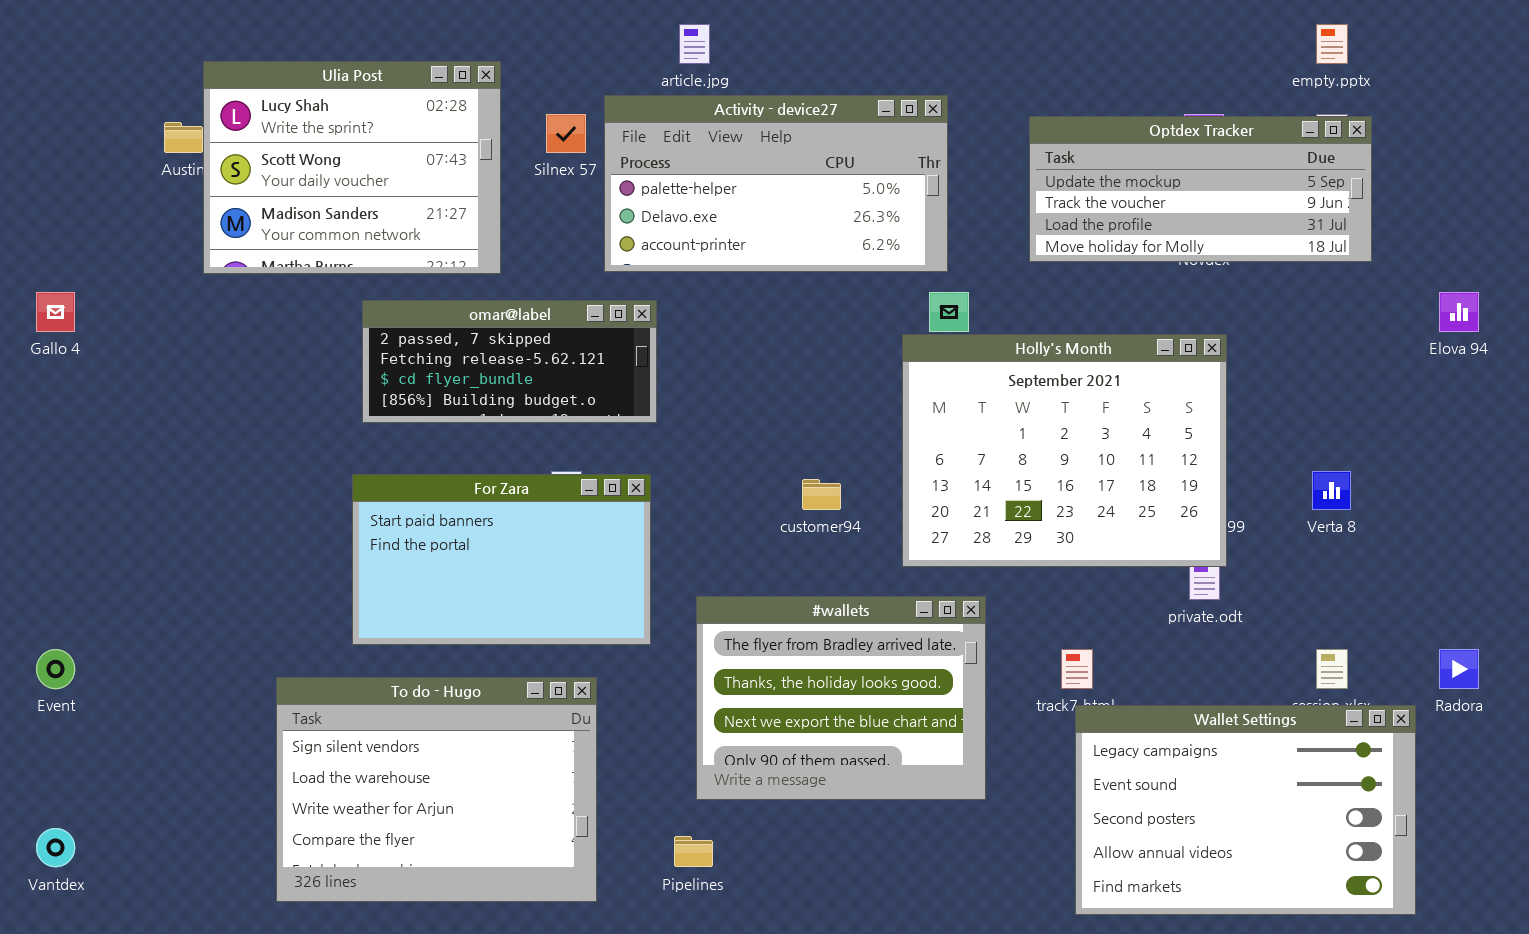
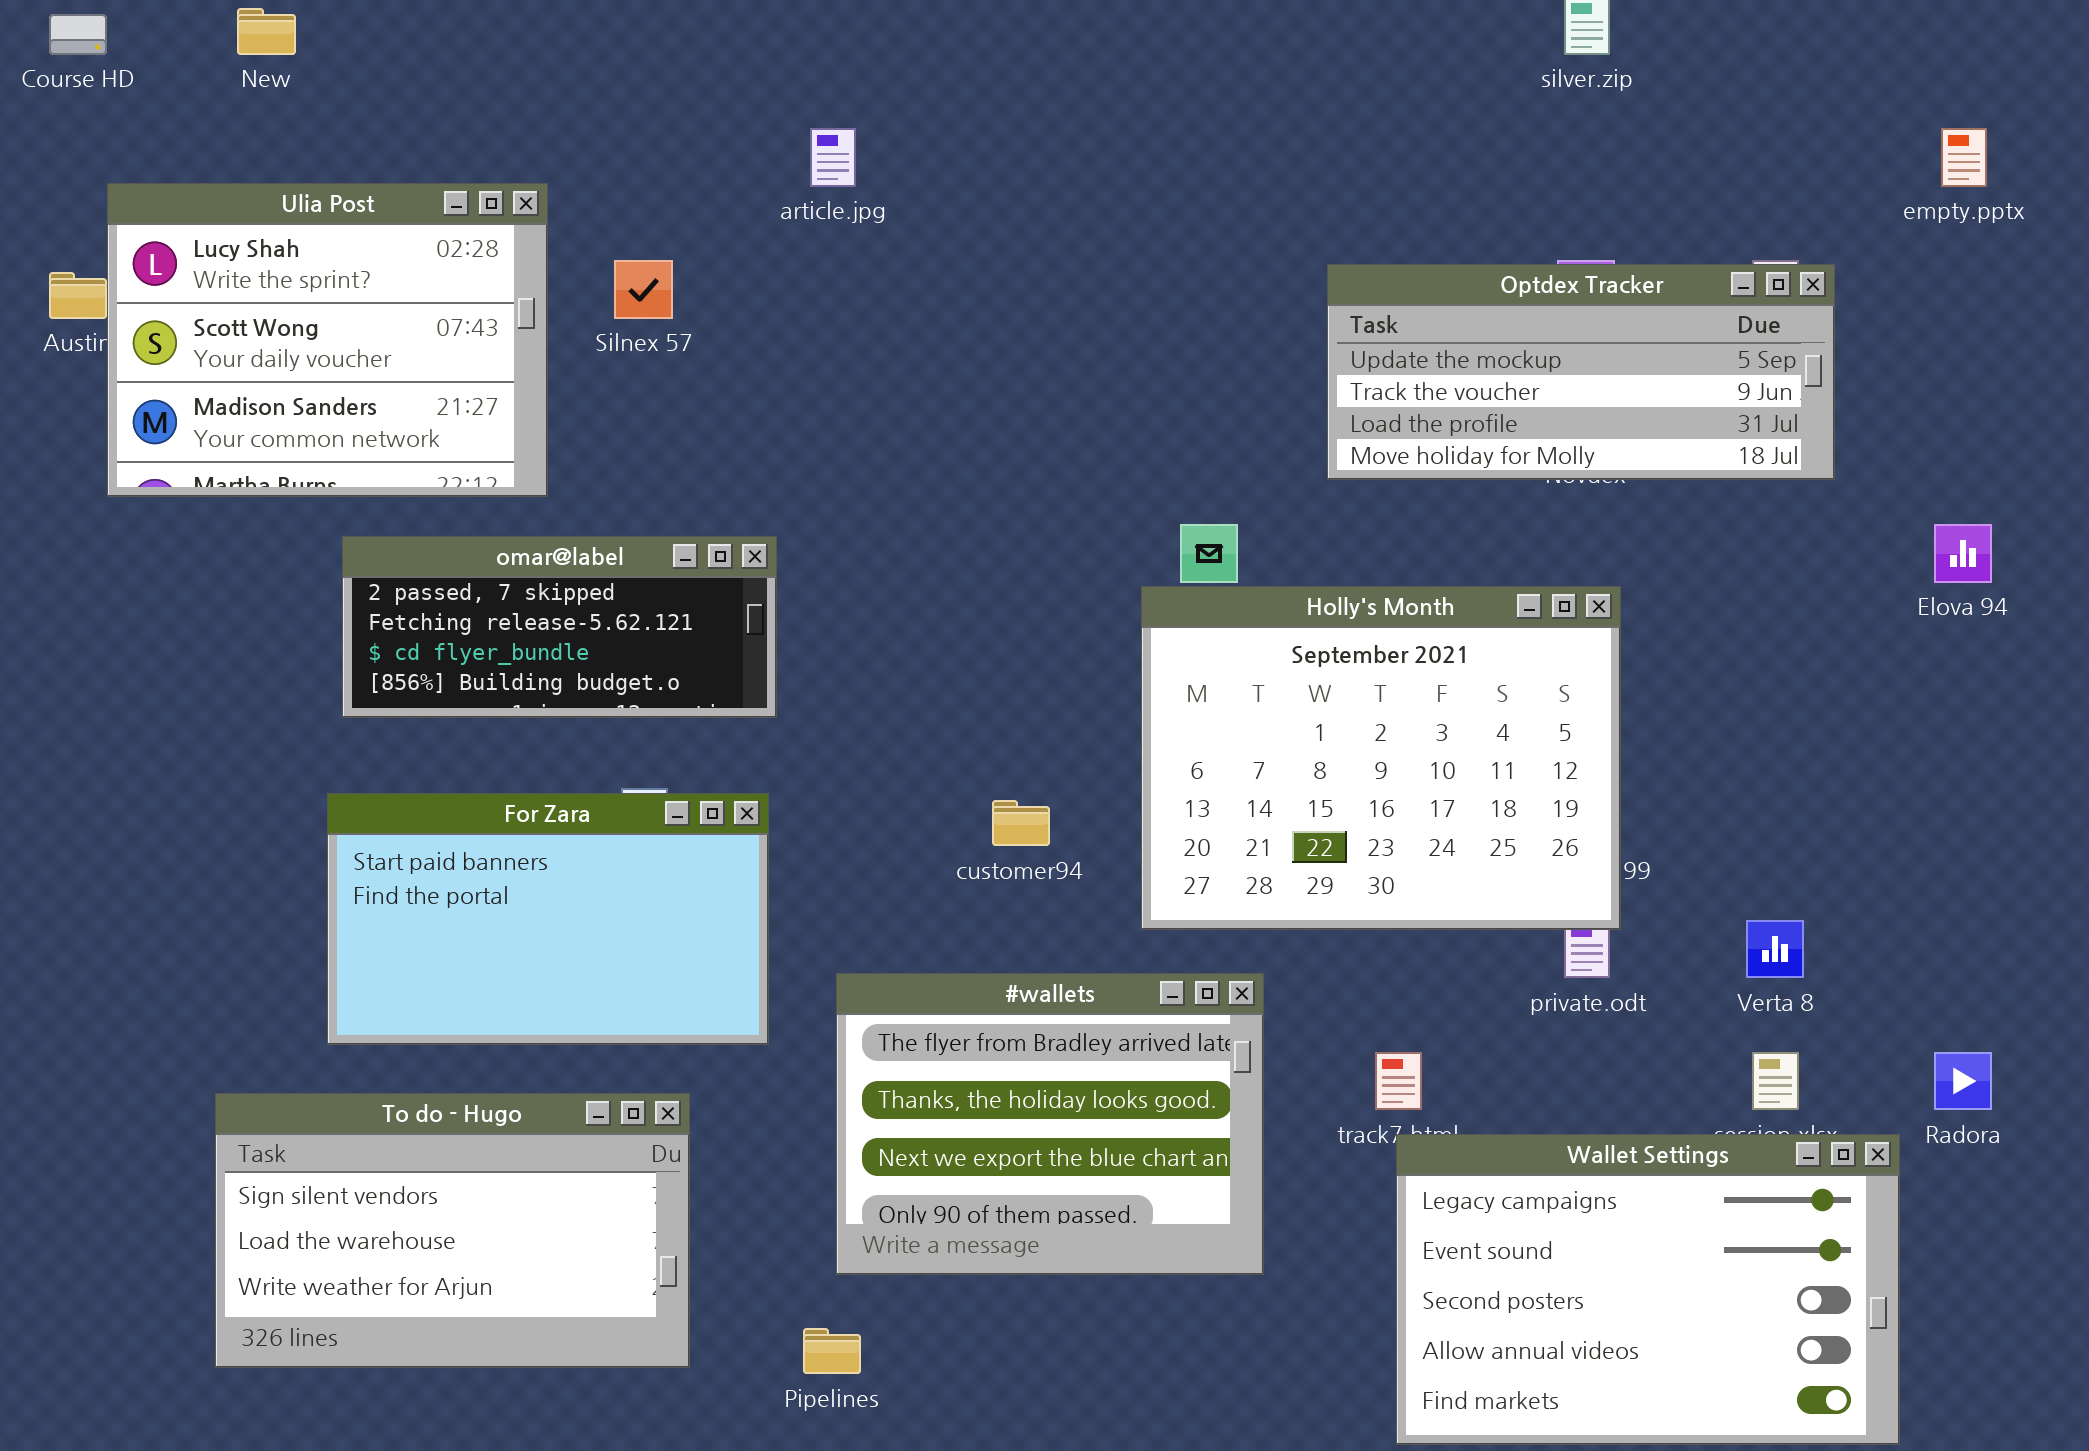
empty.pptx: [1316,24,1348,64] -> [1941,128,1987,187], moved
Activity - device27: [604,95,948,272] -> none, closed
Verta 8: [1312,471,1351,510] -> [1746,920,1804,978], moved
To do - Hugo: [276,677,597,902] -> [215,1093,690,1368], resized

